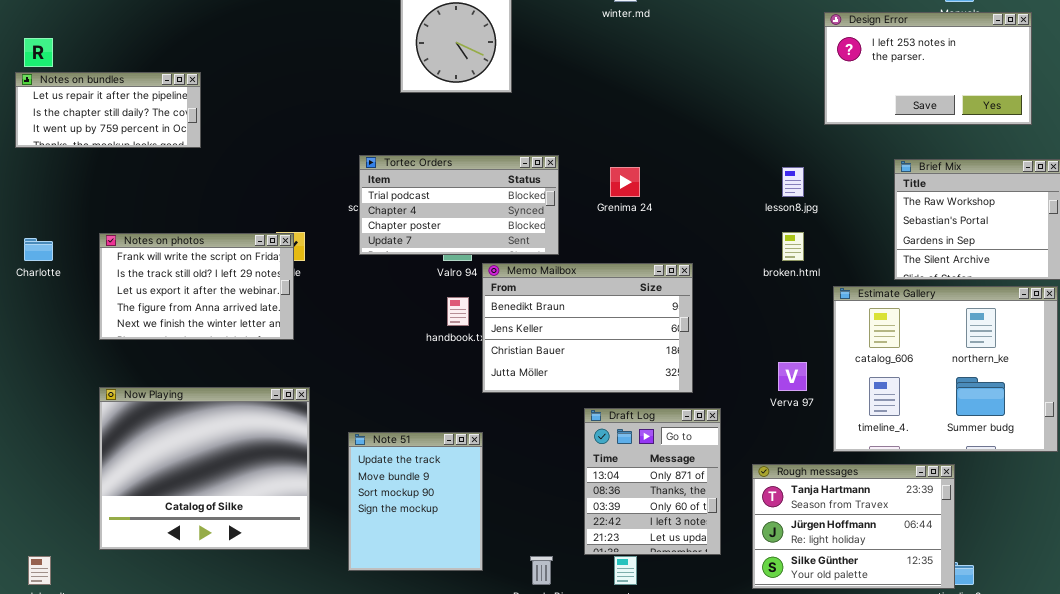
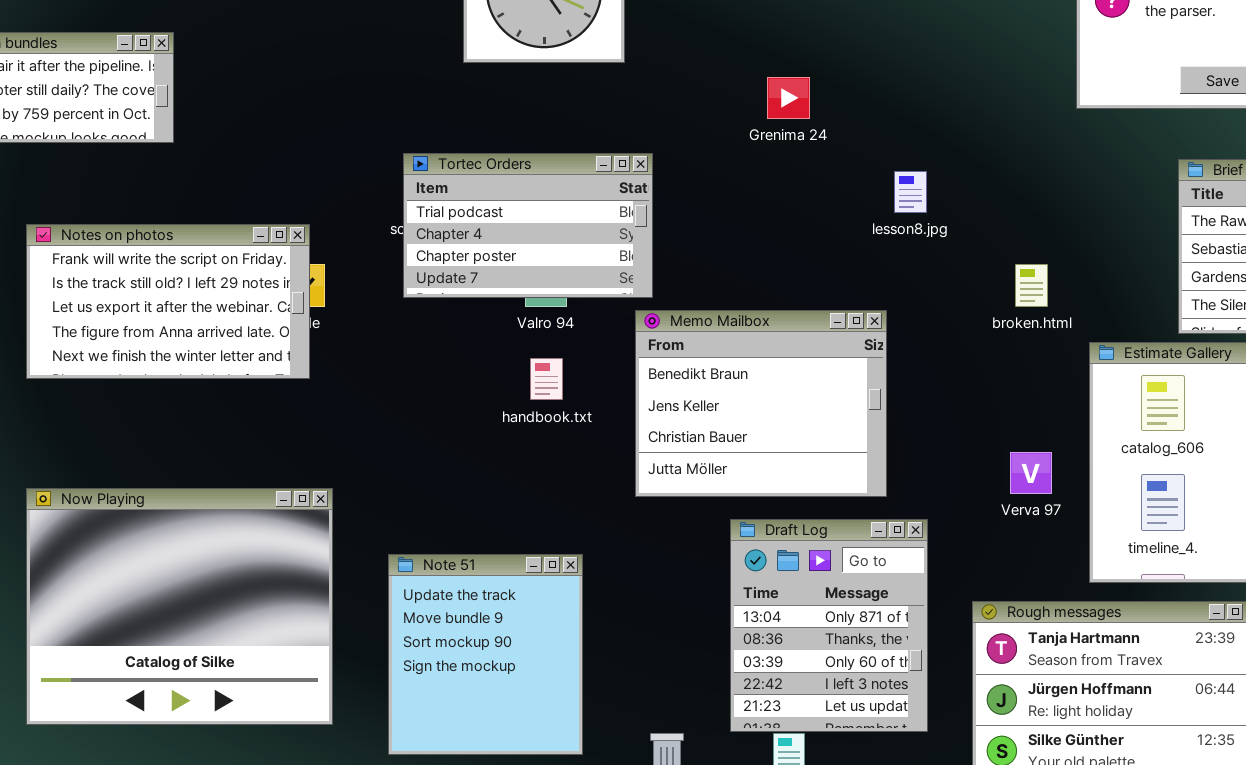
Tortec Orders: [359,155,559,255] -> [403,153,653,298], resized
Grenima 24: [610,167,640,197] -> [767,77,810,119], moved
lesson8.jpg: [782,167,804,197] -> [894,171,927,213], moved
Notes on photos: [99,233,294,340] -> [26,224,310,379], moved
Memo Mailbox: [482,263,693,393] -> [635,310,887,497], resized

